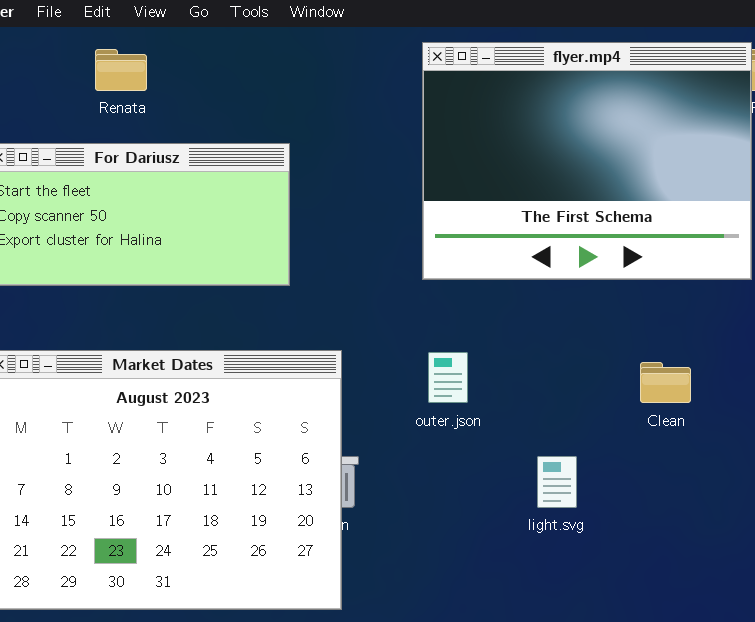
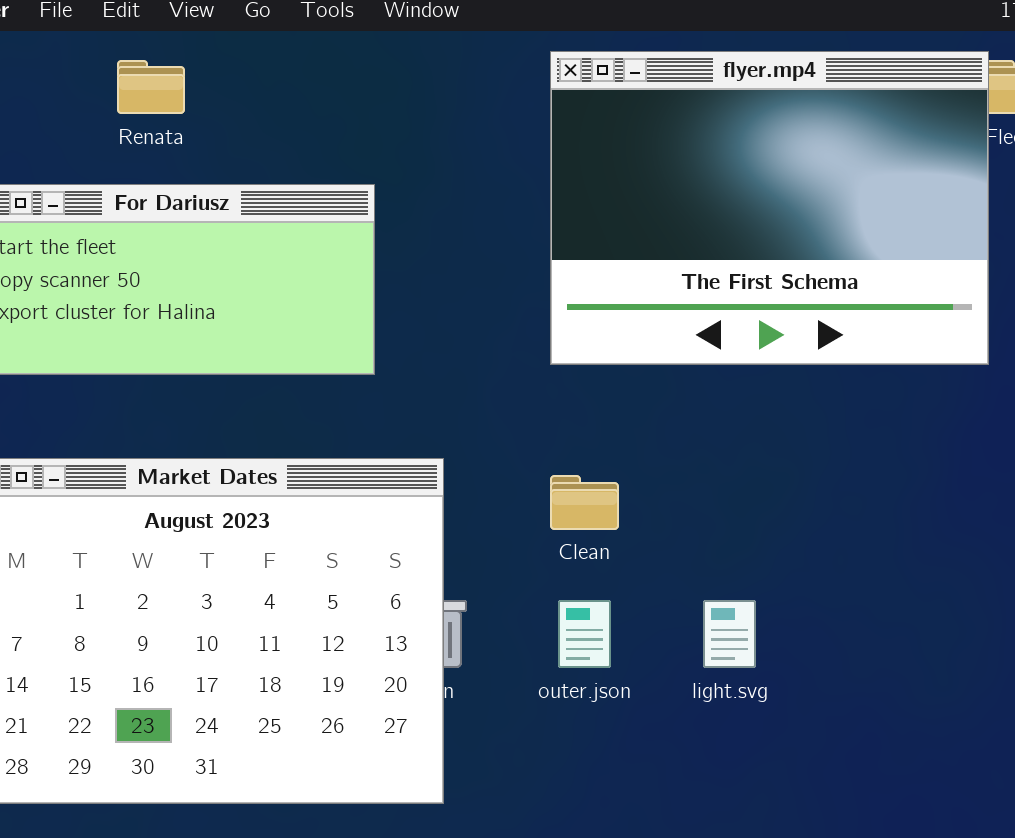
outer.json: [428,352,468,403] -> [558,600,611,668], moved
Clean: [640,362,691,403] -> [550,475,619,530], moved

